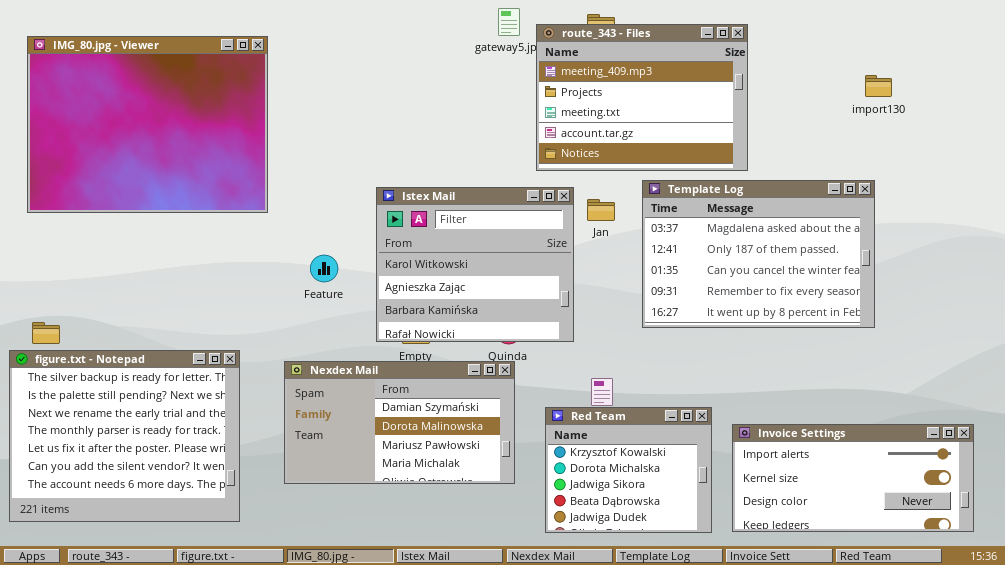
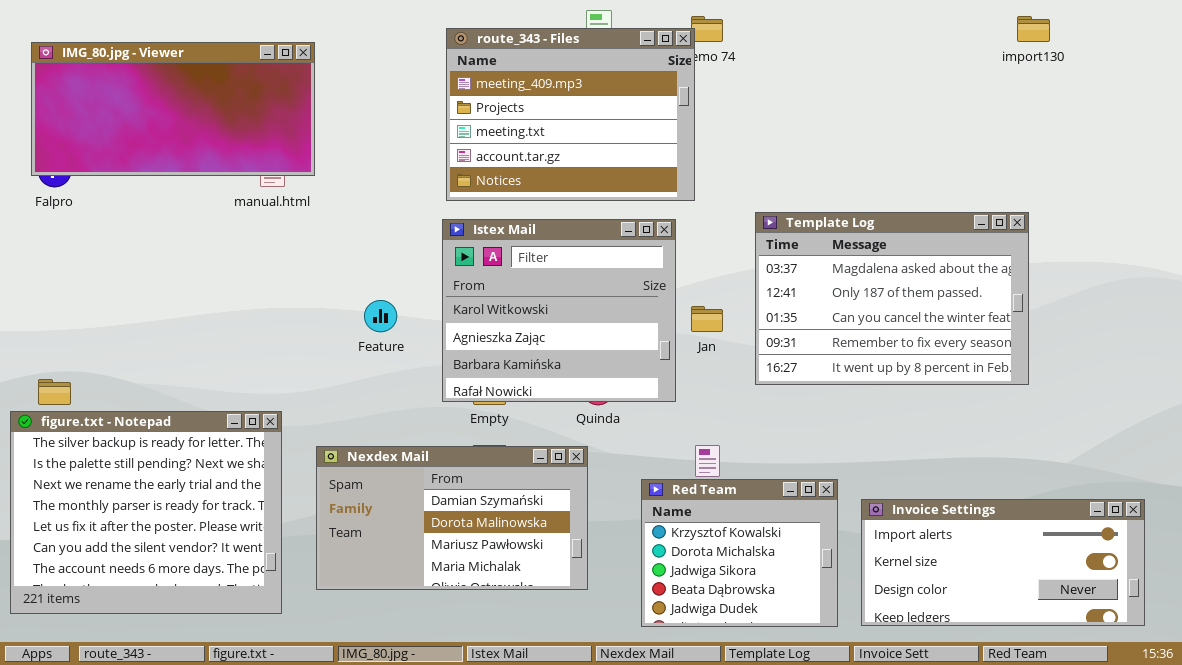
route_343 - Files: [536,24,748,171] -> [446,28,695,201], moved
IMG_80.jpg - Viewer: [27,36,268,213] -> [31,42,315,176], resized
import130: [865,75,892,97] -> [1017,16,1050,42], moved
Jan: [587,199,615,221] -> [691,306,723,332], moved
Nexdex Mail: [284,361,515,484] -> [316,446,588,590], moved

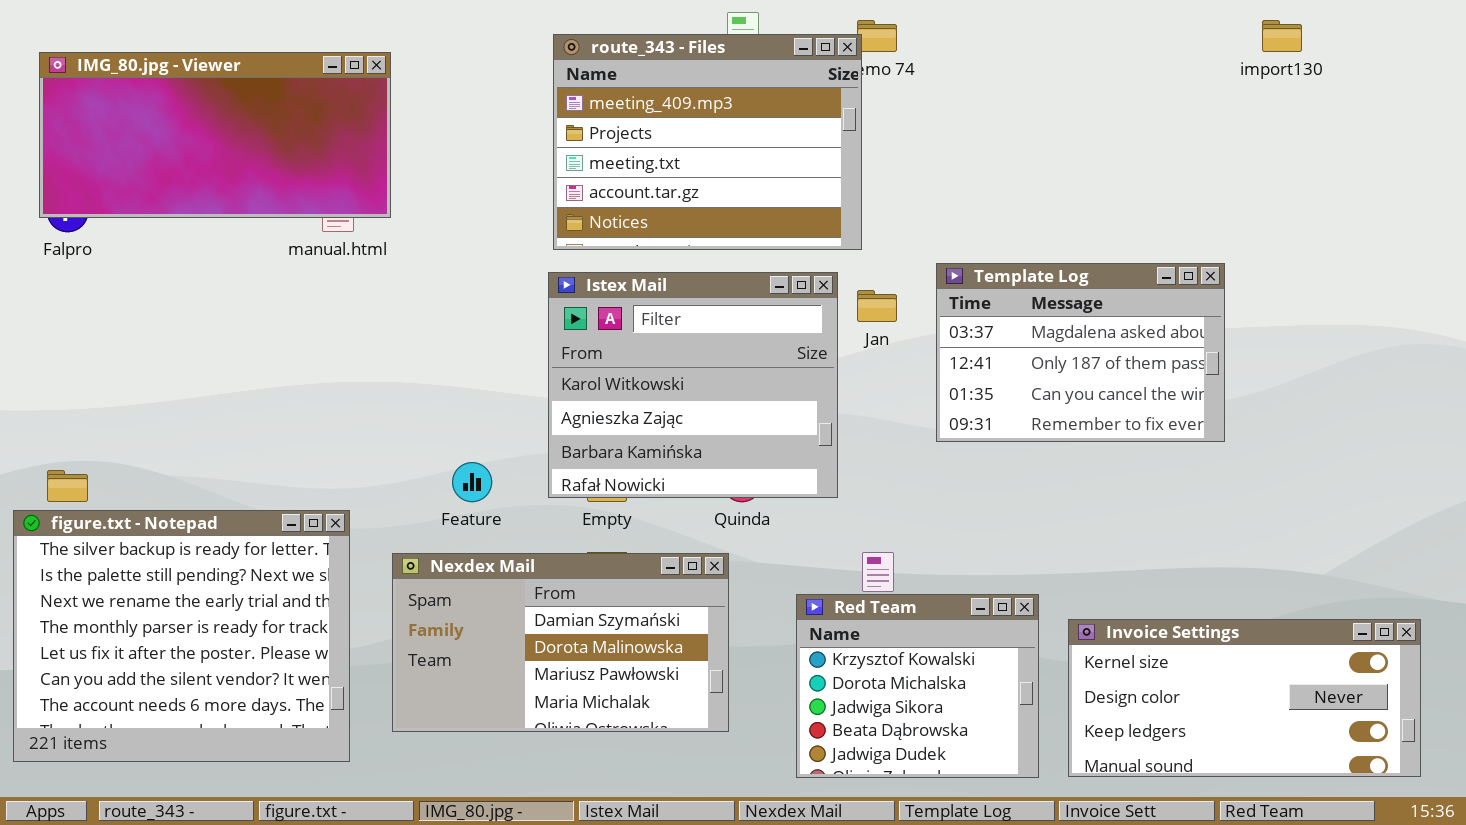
Template Log: [755,212,1029,385] -> [936,263,1225,442], resized
Feature: [364,300,397,332] -> [452,462,492,502], moved
Jan: [691,306,723,332] -> [857,290,897,322], moved
Invoice Settings: [861,499,1145,626] -> [1068,619,1421,777], scrolled down 1 row

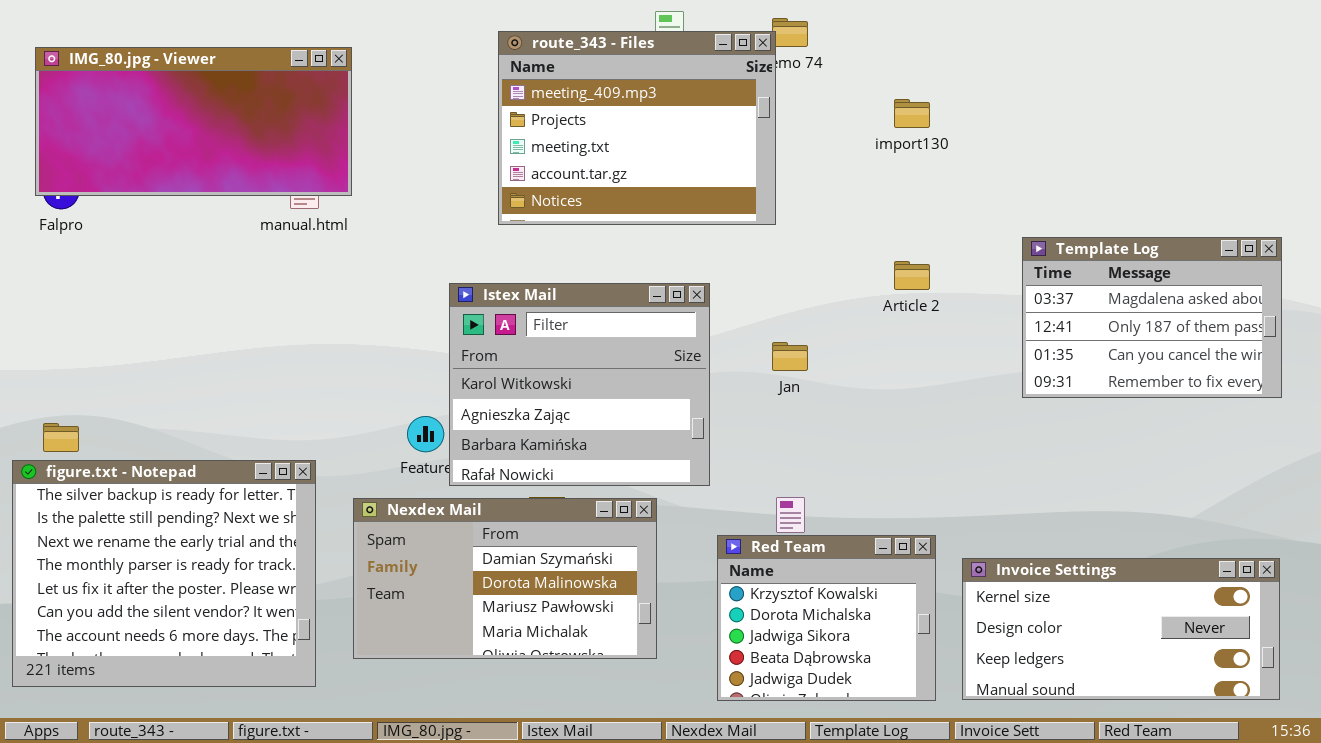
import130: [1262,20,1302,52] -> [894,99,930,128], moved
Template Log: [936,263,1225,442] -> [1022,237,1282,398], moved
Istex Mail: [548,272,838,498] -> [449,283,710,486], moved
Jan: [857,290,897,322] -> [772,342,808,371], moved

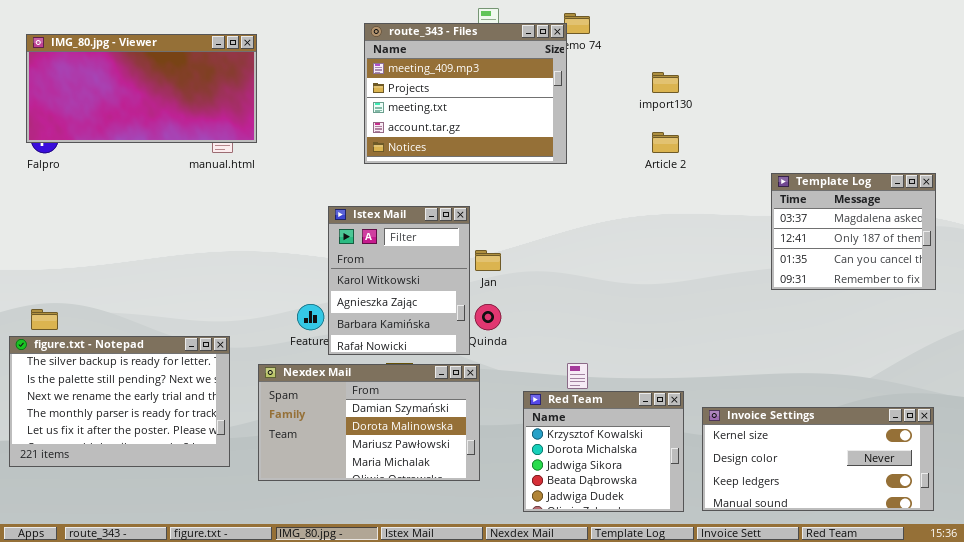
Template Log: [1022,237,1282,398] -> [771,173,936,290], resized
Article 2: [894,261,930,290] -> [652,132,679,153], moved
Istex Mail: [449,283,710,486] -> [328,206,470,355], resized
Jan: [772,342,808,371] -> [475,250,501,271], moved
figure.txt - Notepad: [12,460,316,687] -> [9,336,230,467], resized

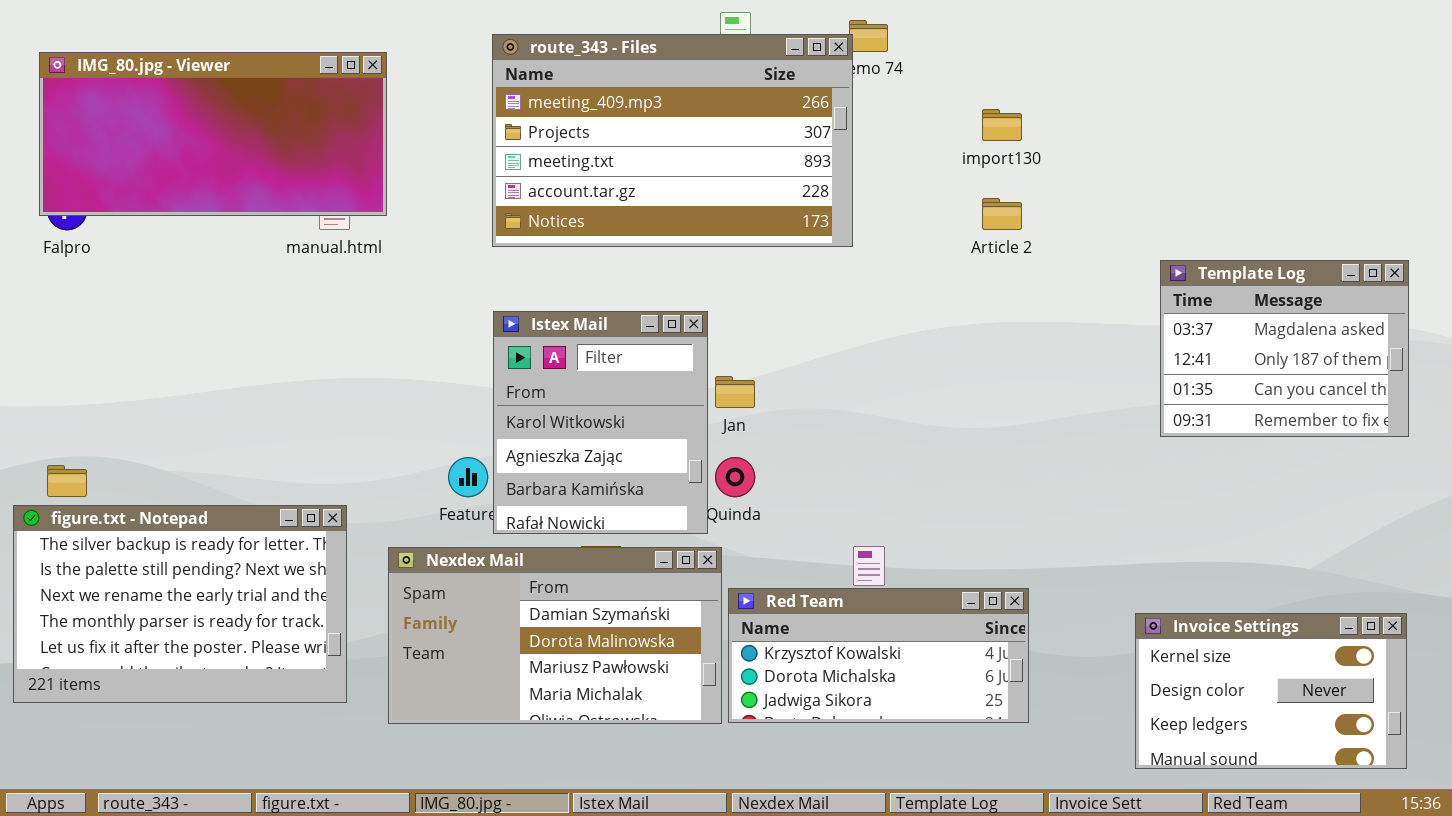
route_343 - Files: [364,23,567,164] -> [492,34,853,247], resized
Red Team: [523,391,684,512] -> [728,588,1029,723], resized
Invoice Settings: [702,407,934,511] -> [1135,613,1407,769], resized

